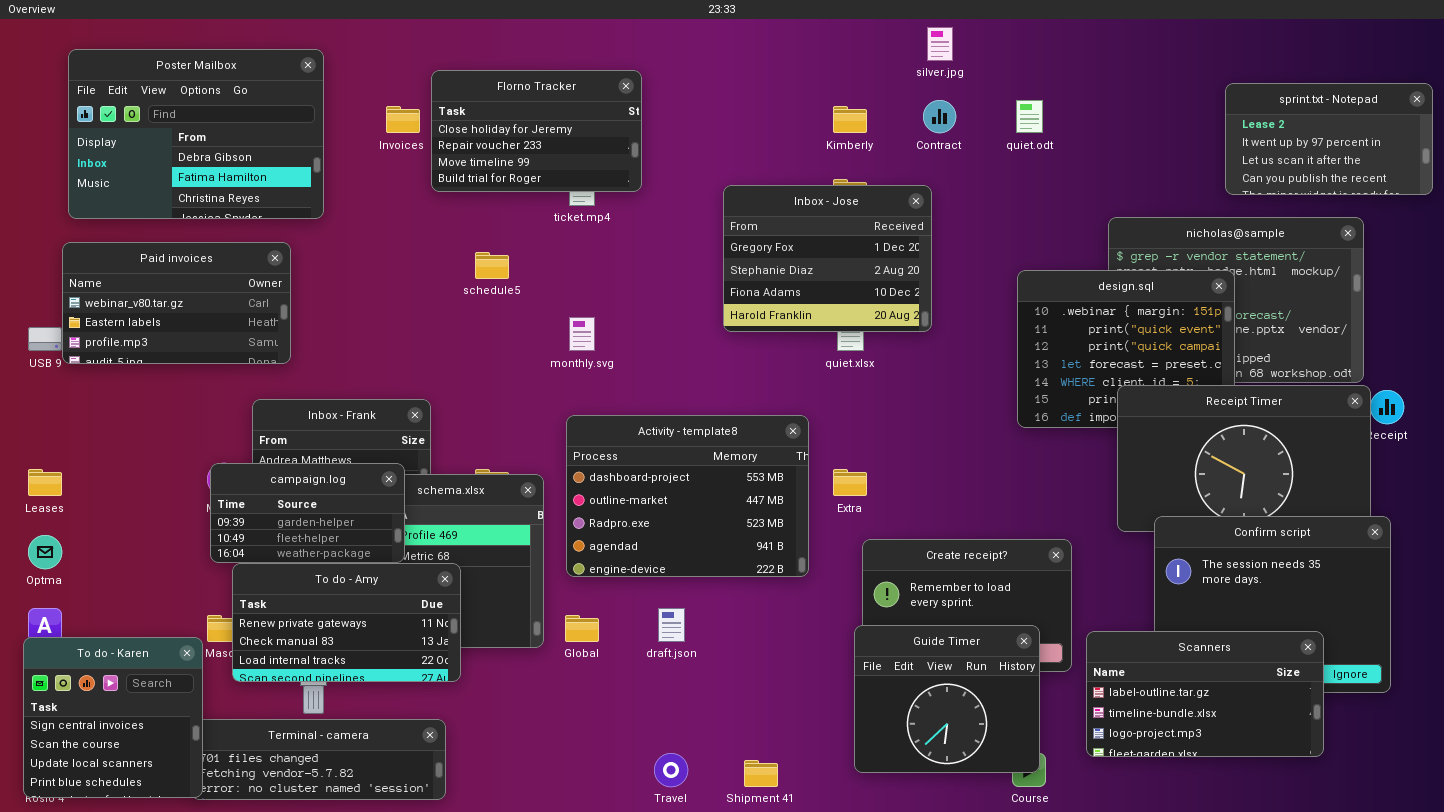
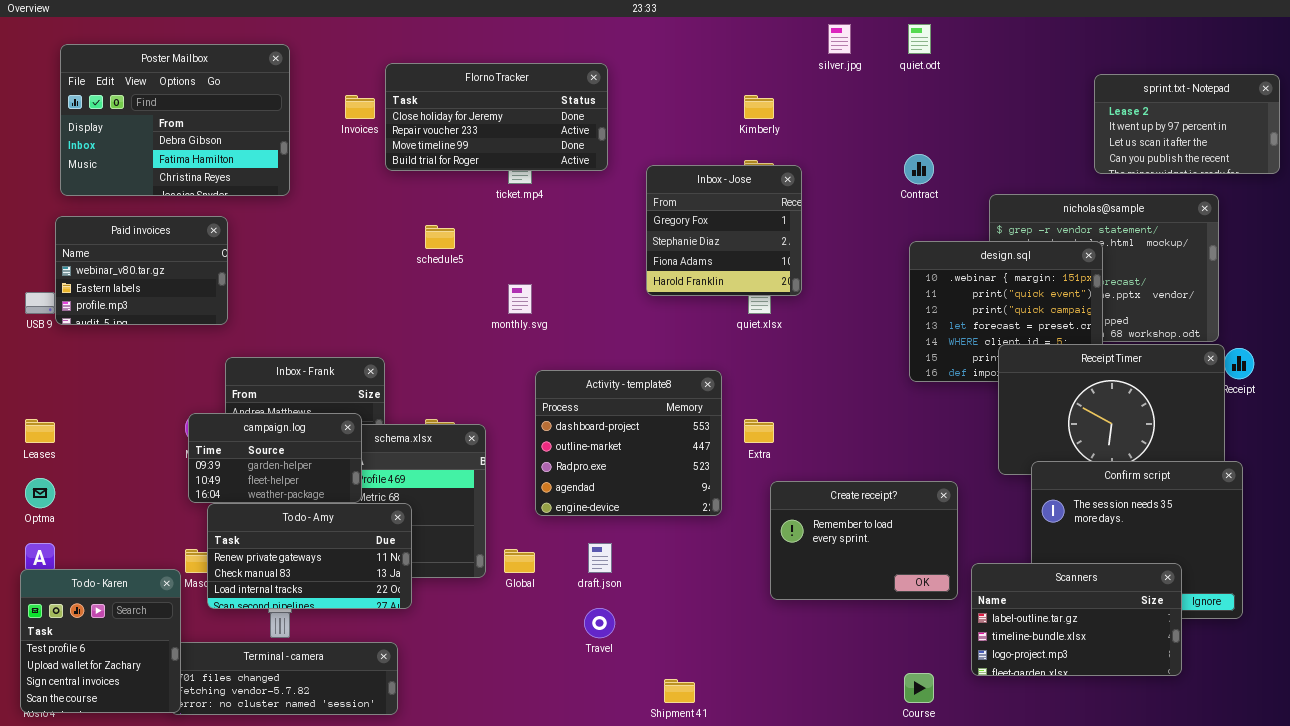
Florno Tracker: [431,70,642,192] -> [385,63,608,171], resized
Contract: [923,100,956,133] -> [904,154,934,184], moved
quiet.odt: [1016,100,1043,133] -> [908,24,931,54], moved
Inbox - Jose: [723,185,932,332] -> [646,165,802,296], resized
Paid invoices: [62,242,291,364] -> [55,216,228,325], resized
Activity - template8: [566,415,809,577] -> [535,370,722,516], resized
Guide Timer: [854,625,1040,773] -> none, closed
To do - Karen: [23,637,203,798] -> [20,569,181,713], scrolled up 2 rows
Travel: [654,753,688,787] -> [584,608,615,638], moved

